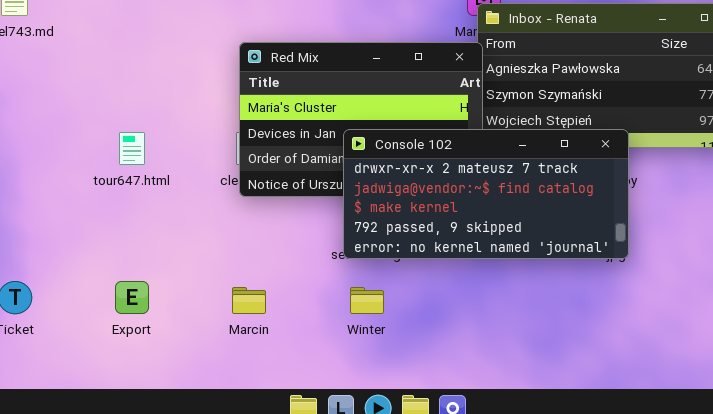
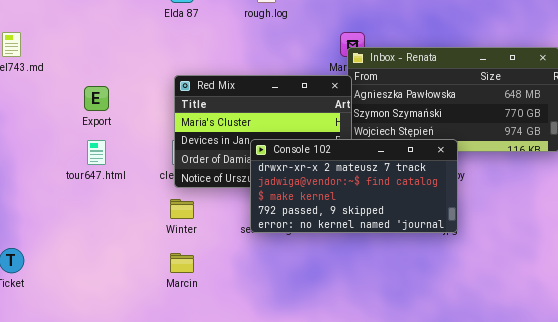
Export: [115,281,149,314] -> [84,86,109,111], moved
Winter: [350,287,384,314] -> [170,199,194,219], moved

